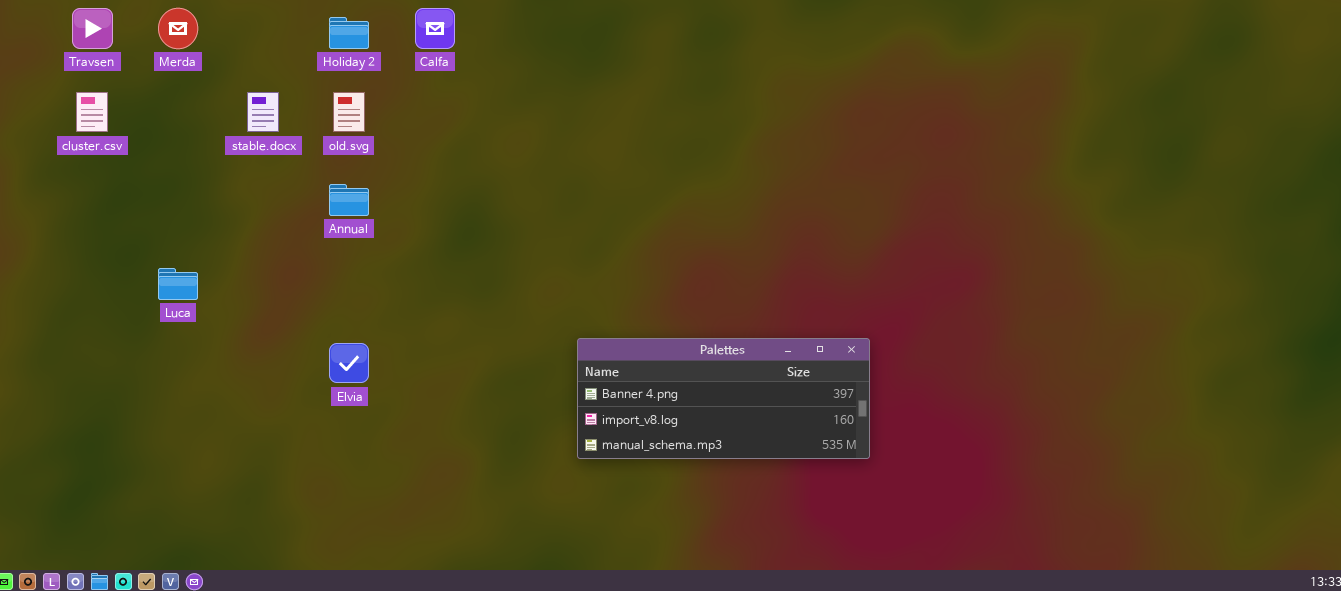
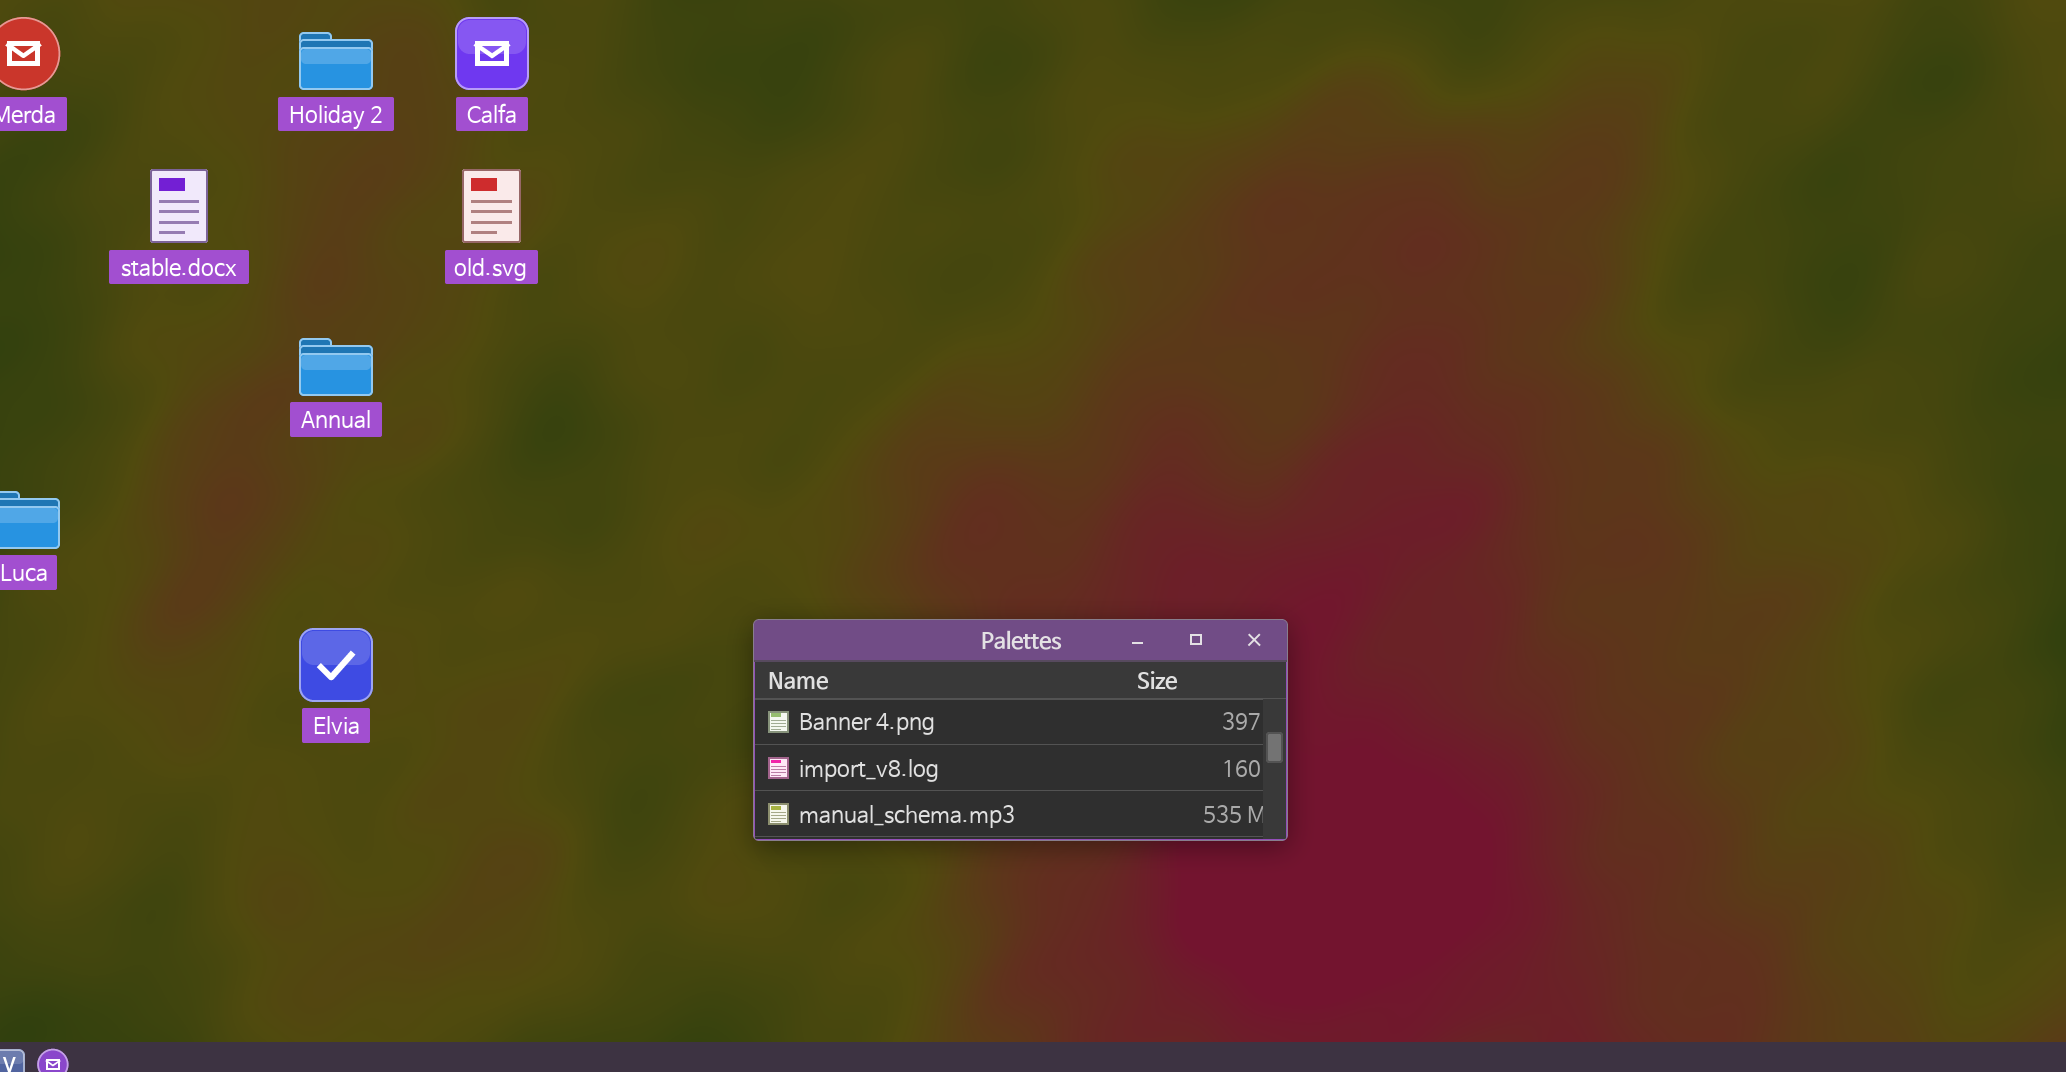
old.svg: [333,92,365,132] -> [462,169,521,243], moved

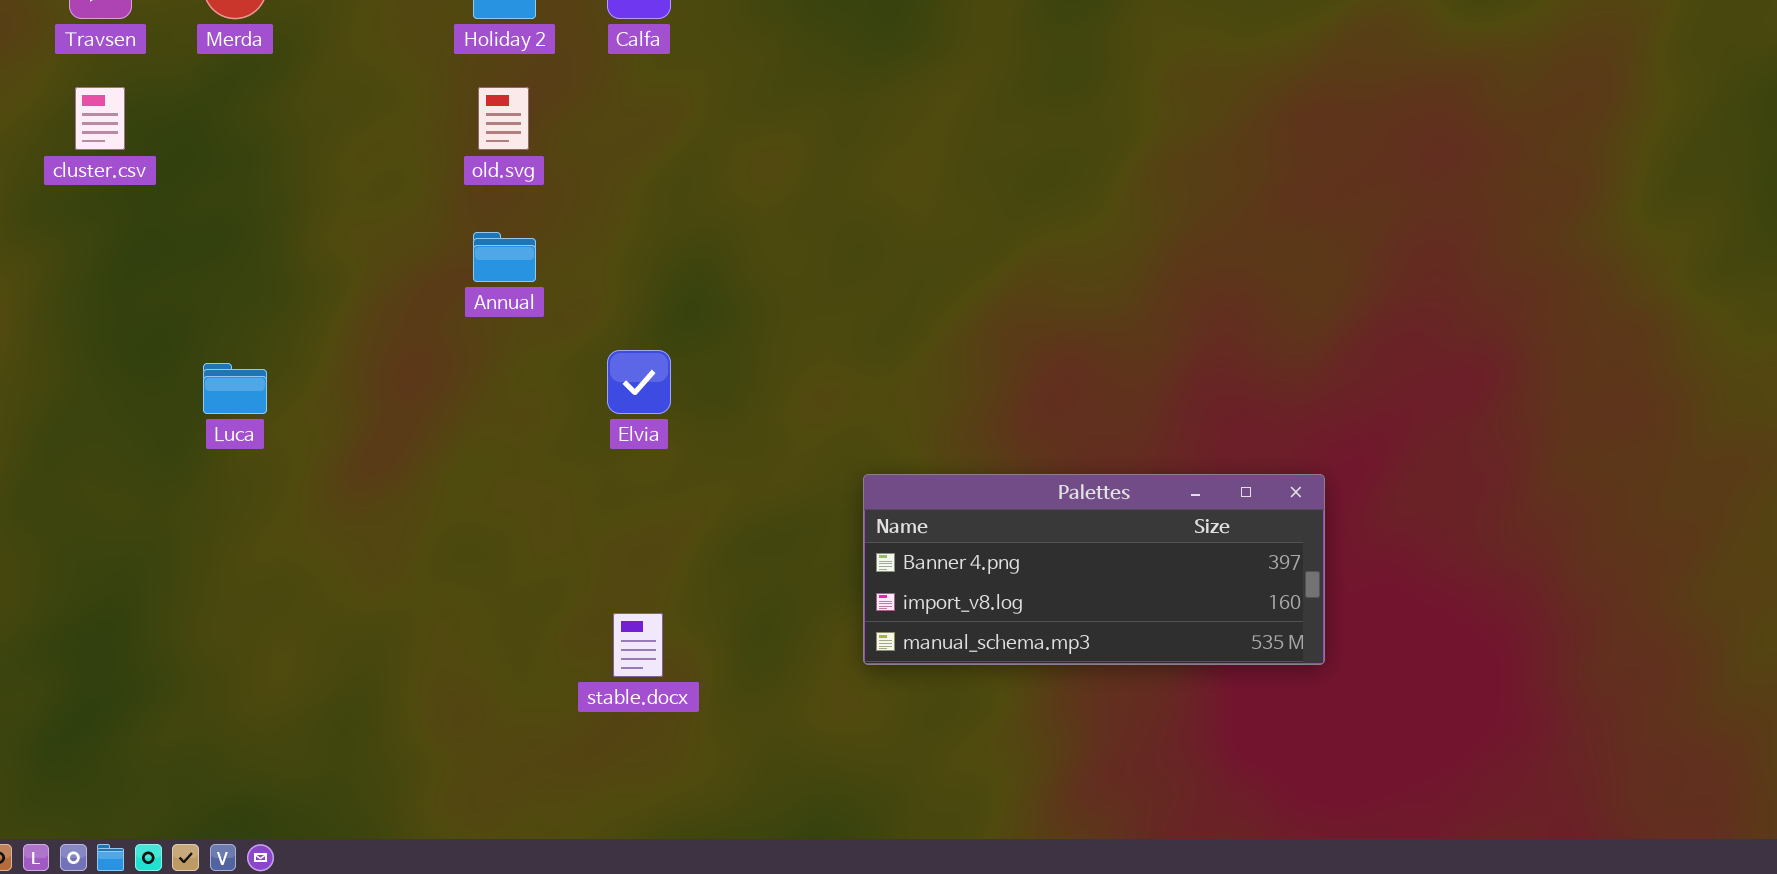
stable.docx: [150,169,208,243] -> [613,613,663,677], moved
old.svg: [462,169,521,243] -> [478,87,529,150], moved
Elvia: [299,628,373,702] -> [607,350,671,414], moved

